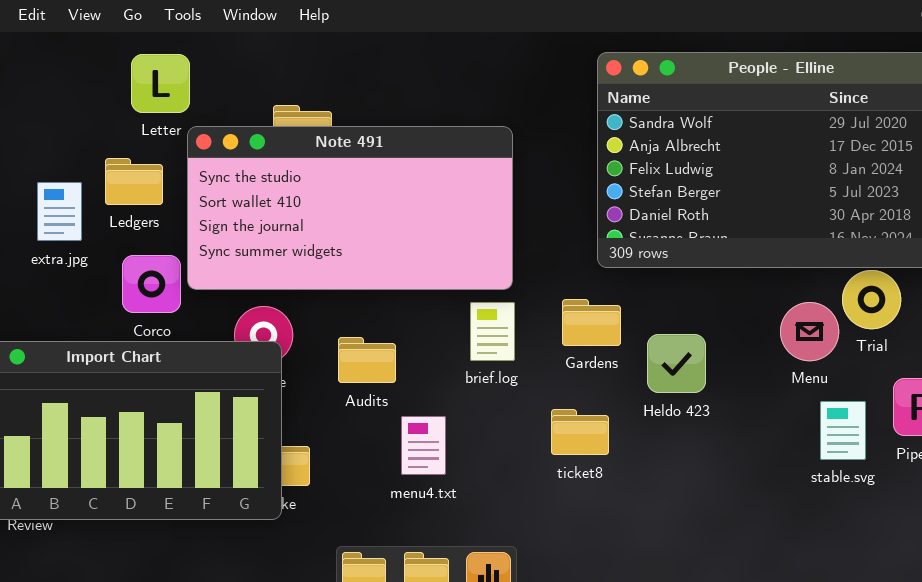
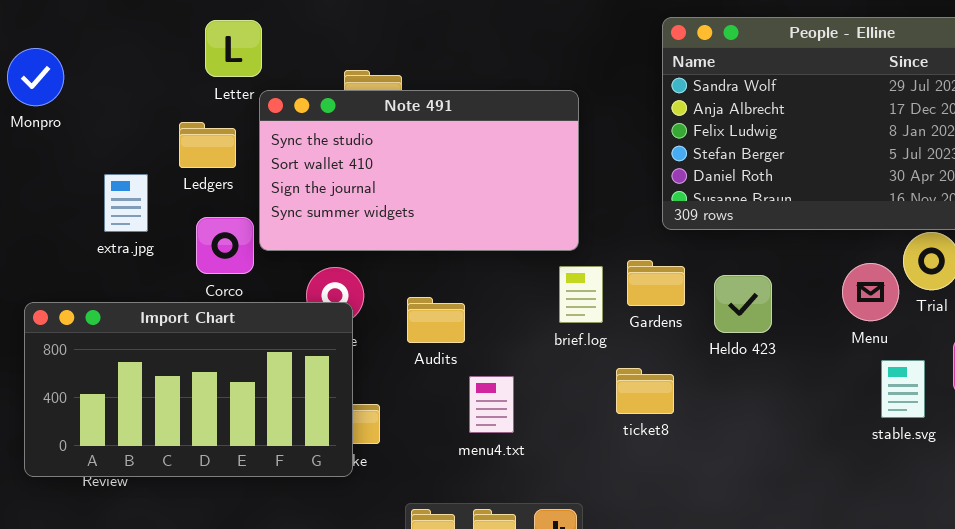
extra.jpg: [37,182,82,241] -> [104,174,148,232], moved
brief.log: [470,302,515,361] -> [559,266,603,323], moved
Heldo 423: [647,334,706,393] -> [714,275,772,333], moved

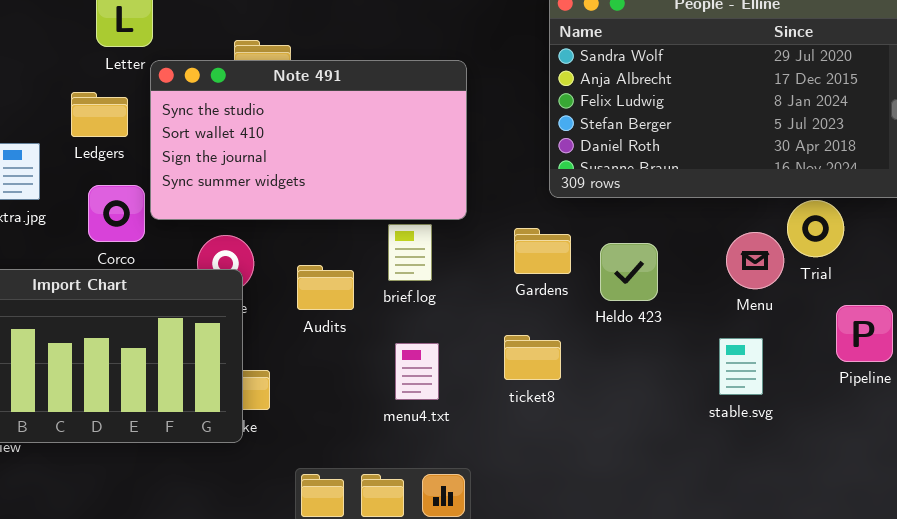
brief.log: [559,266,603,323] -> [388,224,432,281], moved
stable.svg: [881,360,925,418] -> [719,338,763,395], moved
menu4.txt: [469,376,514,433] -> [395,343,439,400], moved

